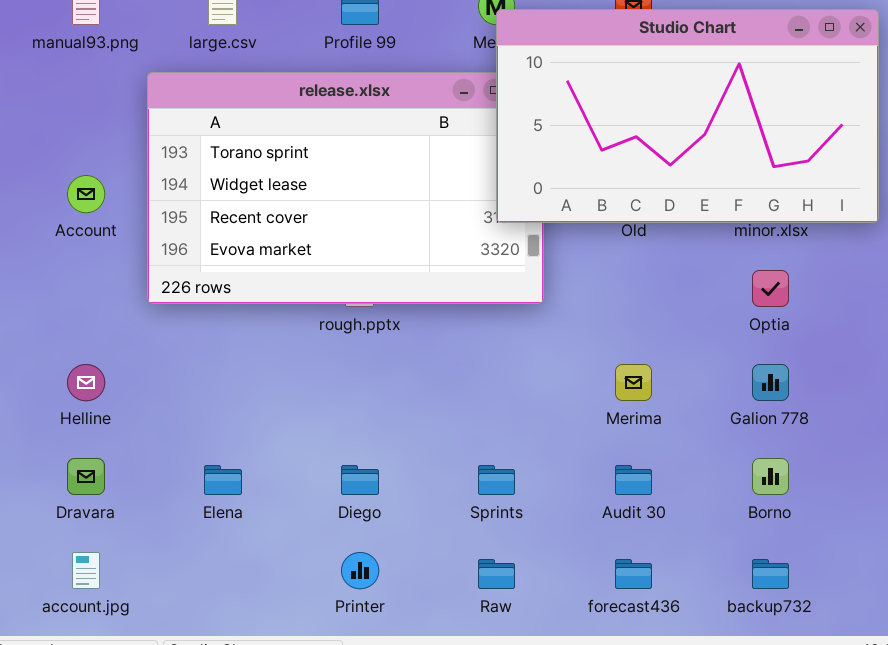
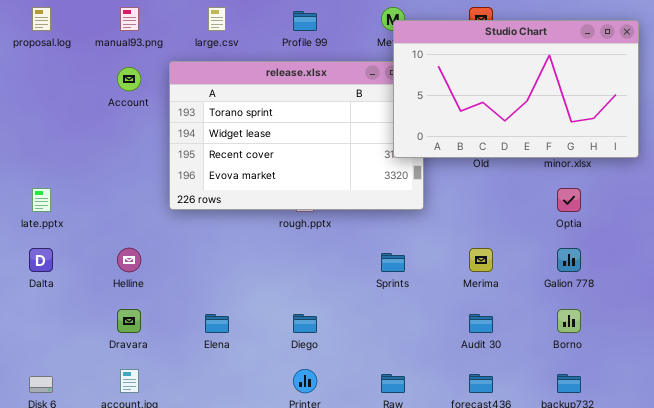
Account: [67,175,105,213] -> [117,67,141,91], moved
Sprints: [478,465,515,495] -> [381,253,405,272], moved

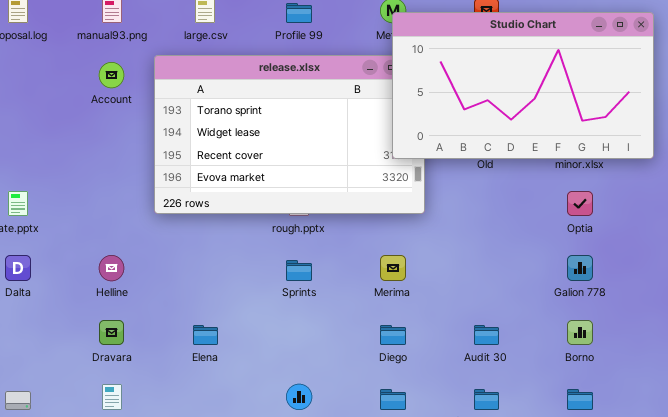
Merima: [469,248,493,272] -> [380,255,406,281], moved
Sprints: [381,253,405,272] -> [286,260,312,281], moved
Diego: [293,314,317,333] -> [380,325,406,345], moved

